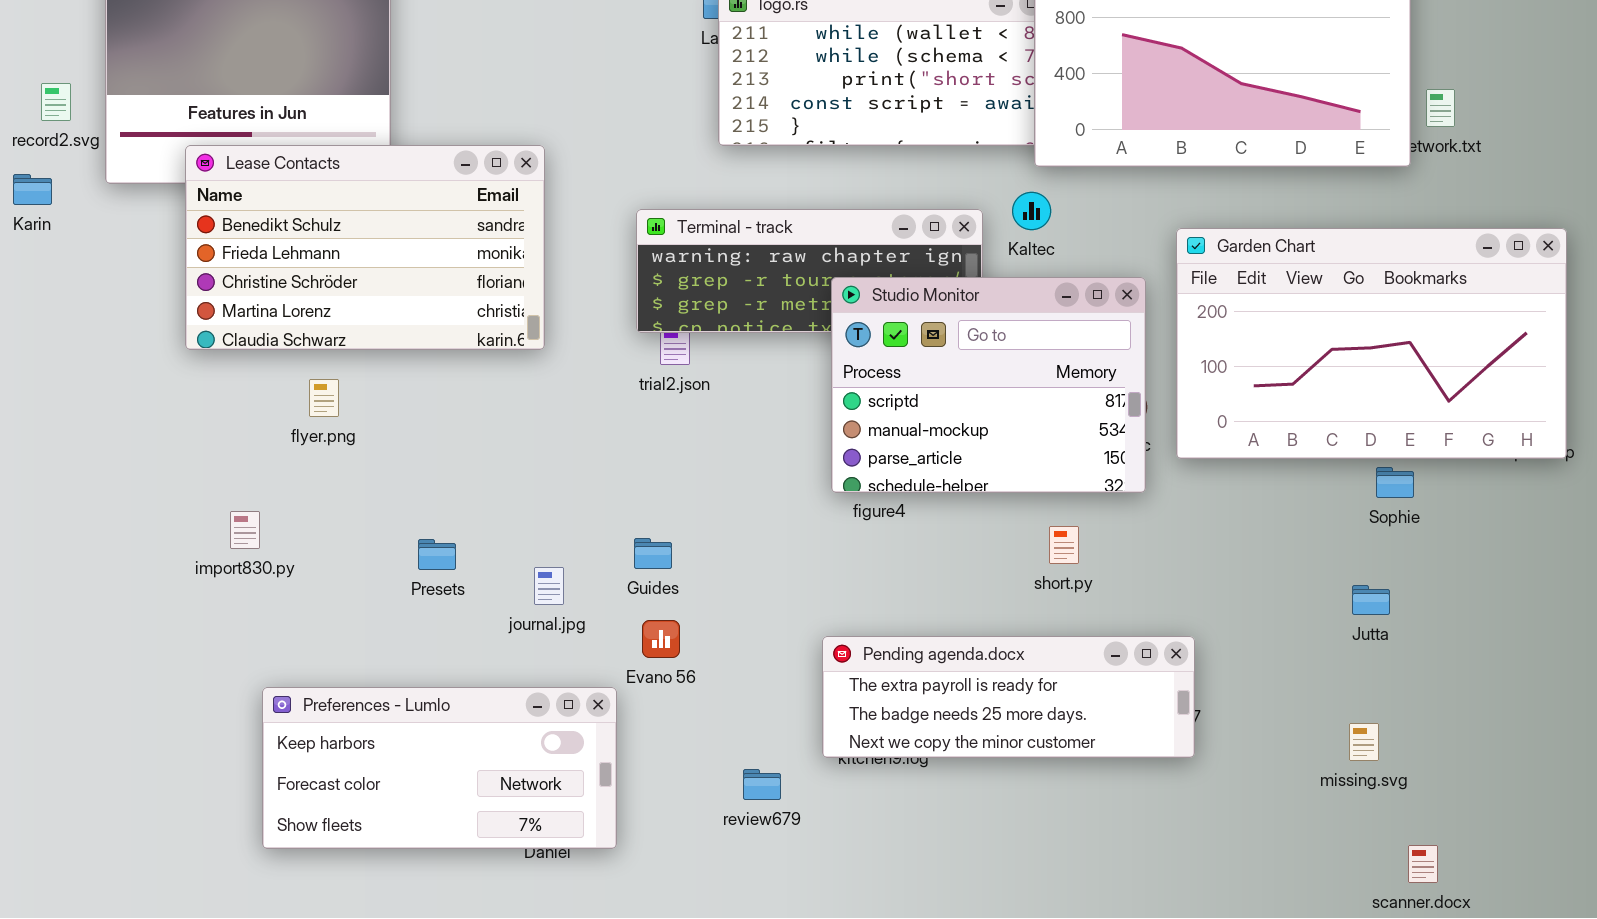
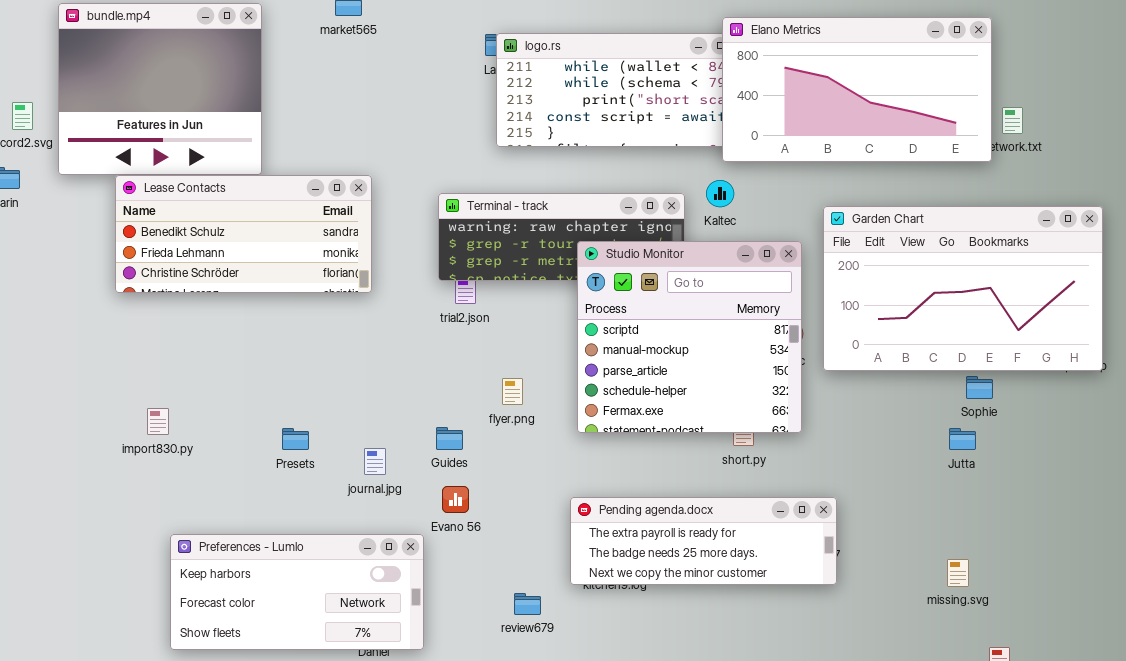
Lease Contacts: [185,145,545,350] -> [115,175,372,293], resized
Studio Monitor: [831,277,1146,493] -> [577,241,802,433], resized
flyer.png: [309,379,339,417] -> [502,378,523,405], moved
Jutta: [1352,585,1390,615] -> [949,428,976,450], moved

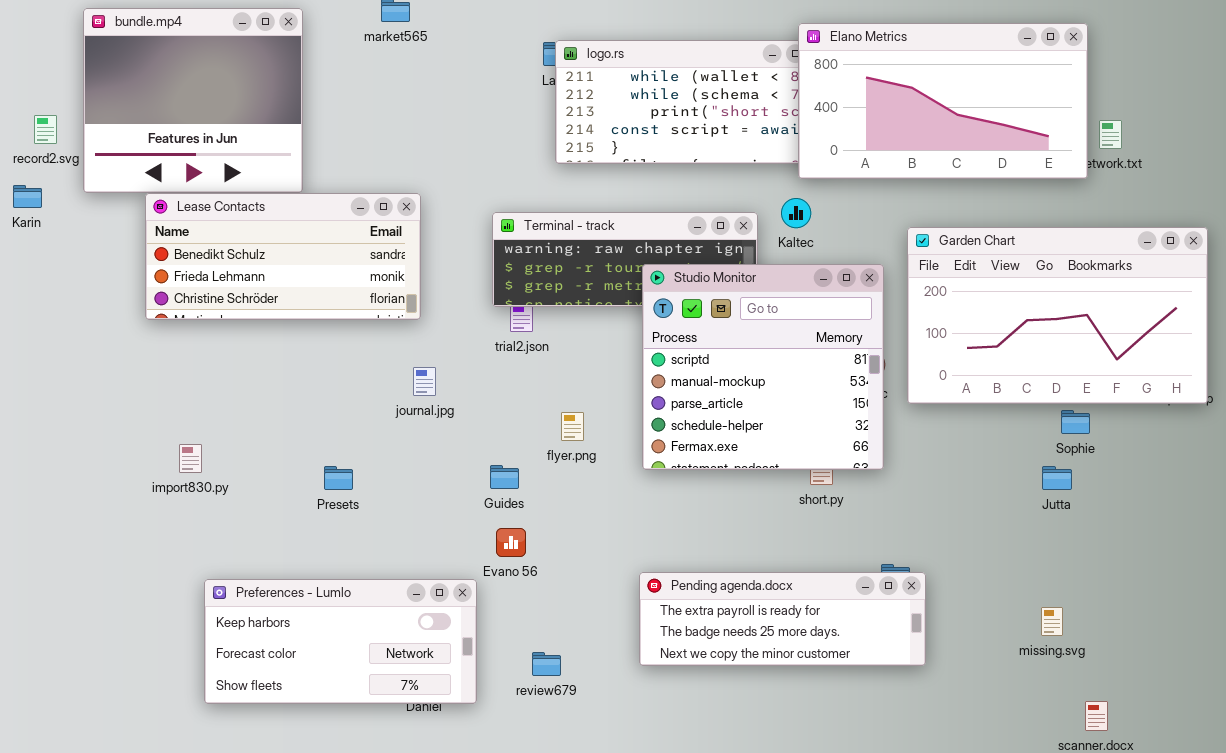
journal.jpg: [364,448,386,475] -> [413,367,436,396], moved
Pending agenda.docx: [570,497,837,585] -> [639,572,926,666], moved
review679: [514,593,541,615] -> [532,652,561,676], moved

